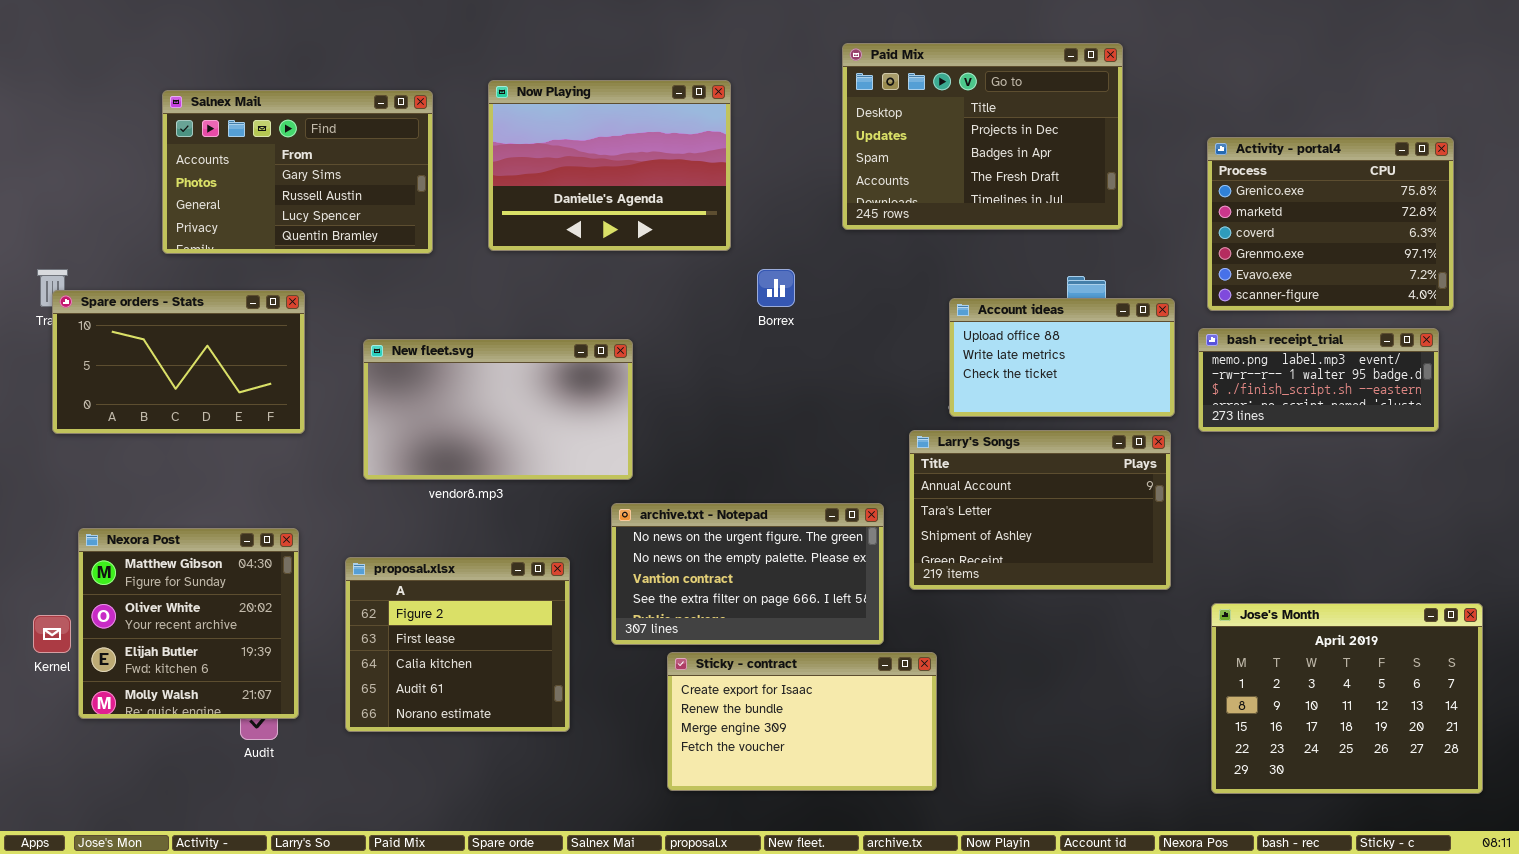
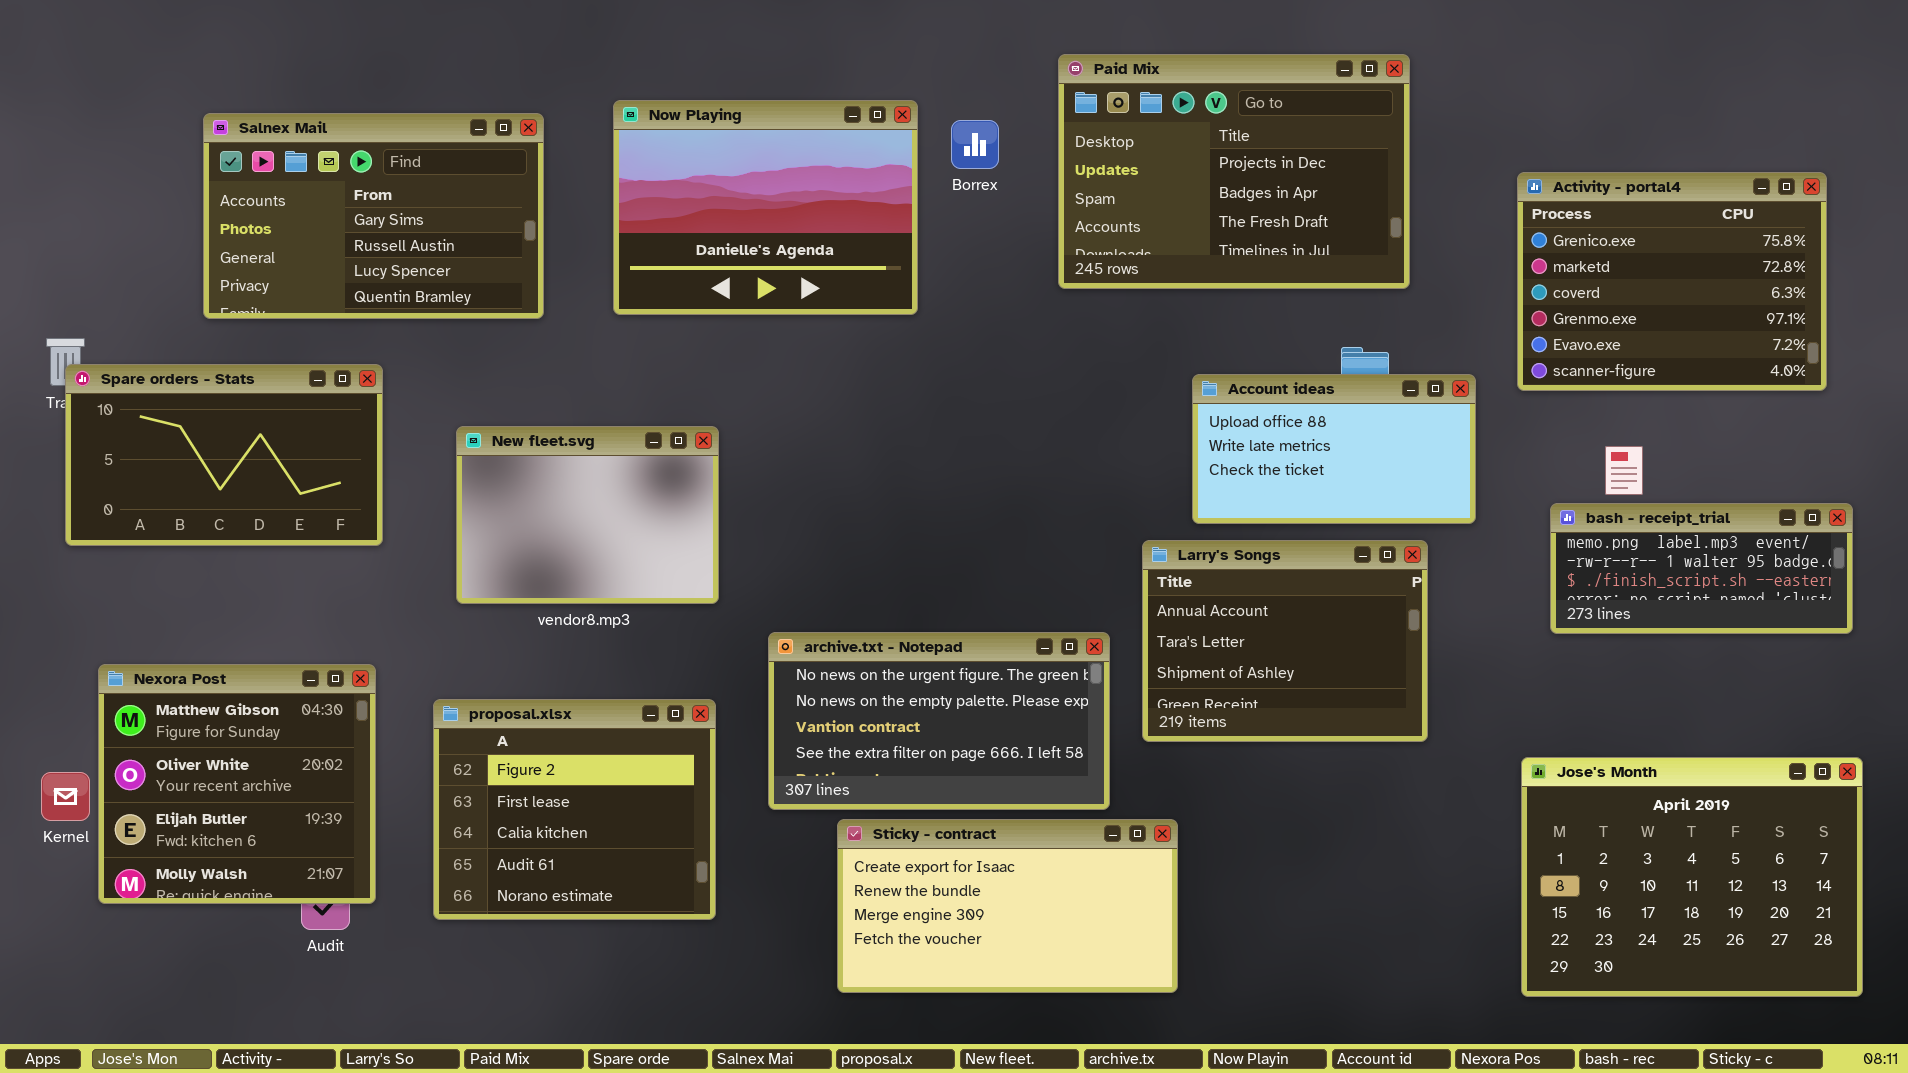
Borrex: [757,269,795,307] -> [951,120,999,169], moved
bash - receipt_trial: [1198,328,1439,432] -> [1550,503,1853,634], moved
New fleet.svg: [363,339,633,480] -> [456,426,719,604], resized
Larry's Songs: [909,430,1171,590] -> [1142,540,1428,742], resized

